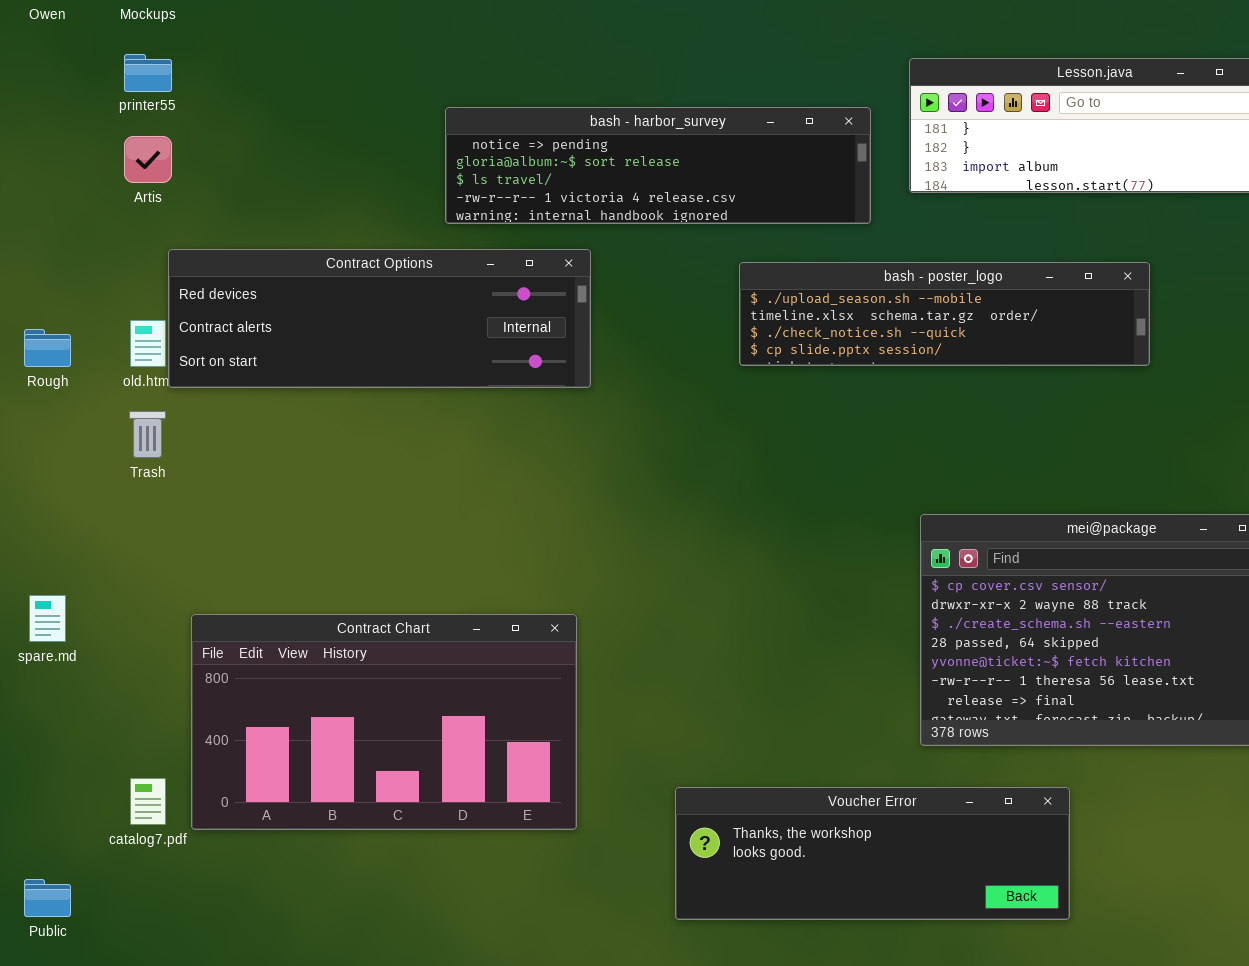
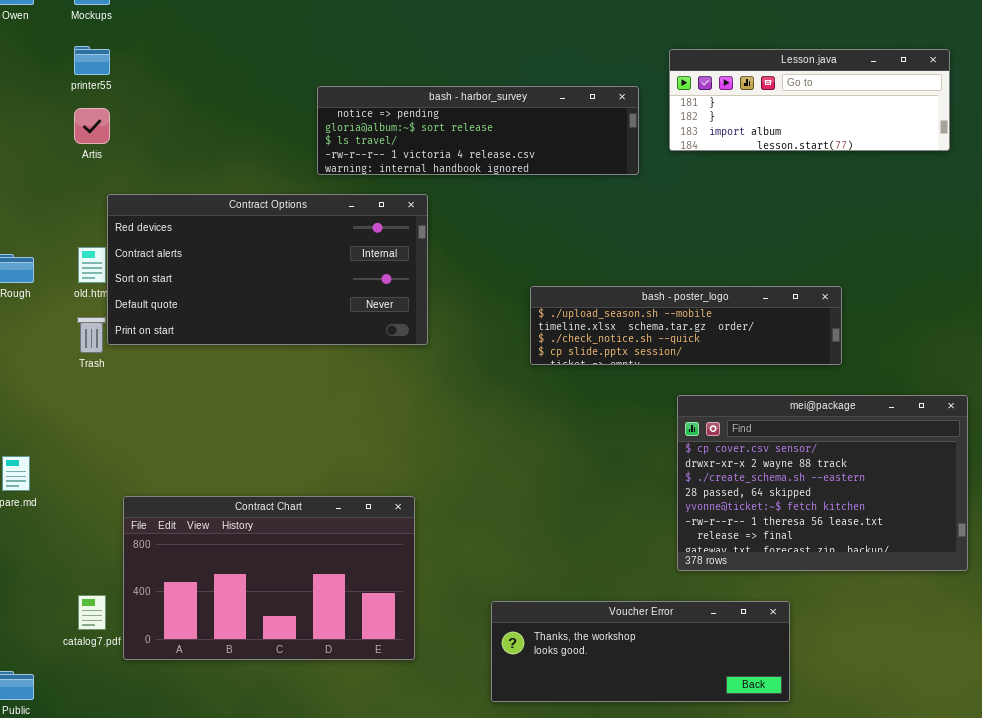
Contract Options: [168,249,591,388] -> [107,194,428,345], resized
bash - poster_logo: [739,262,1150,366] -> [530,286,842,365], moved
Contract Chart: [191,614,577,830] -> [123,496,415,660], moved

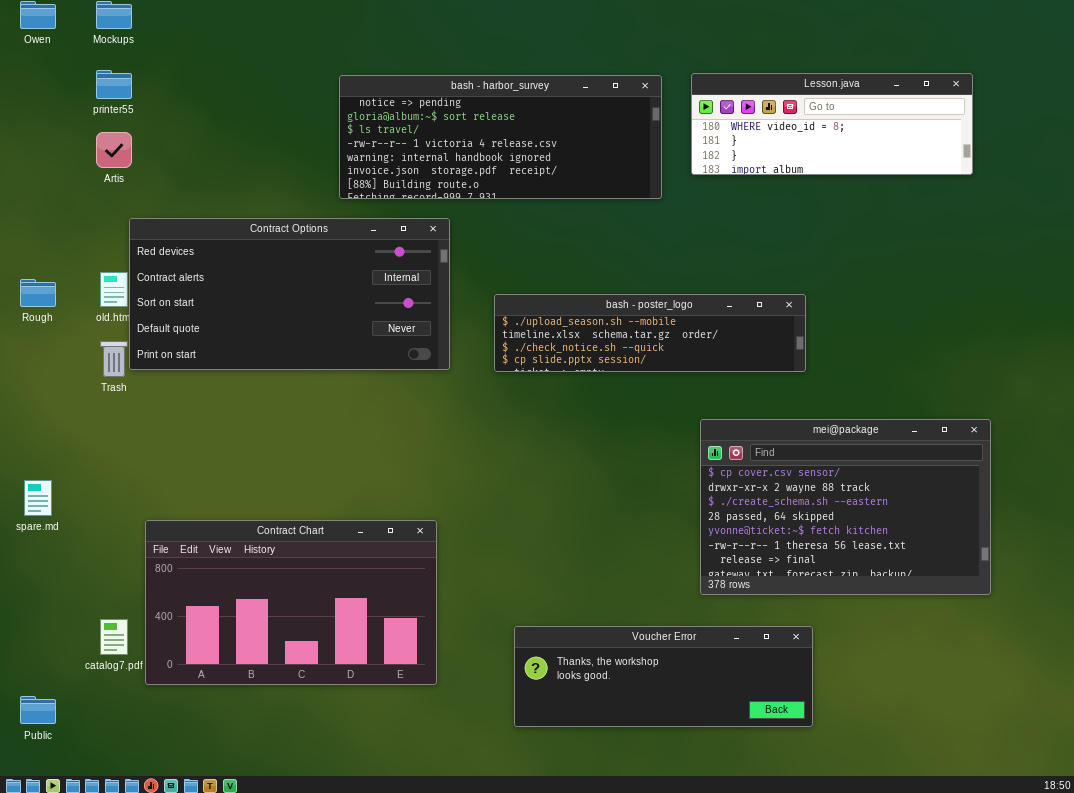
Lesson.java: [669,49,950,151] -> [691,73,973,175], scrolled up 1 row
bash - harbor_survey: [317,86,639,175] -> [339,75,662,199], resized
bash - poster_logo: [530,286,842,365] -> [494,294,806,372], moved

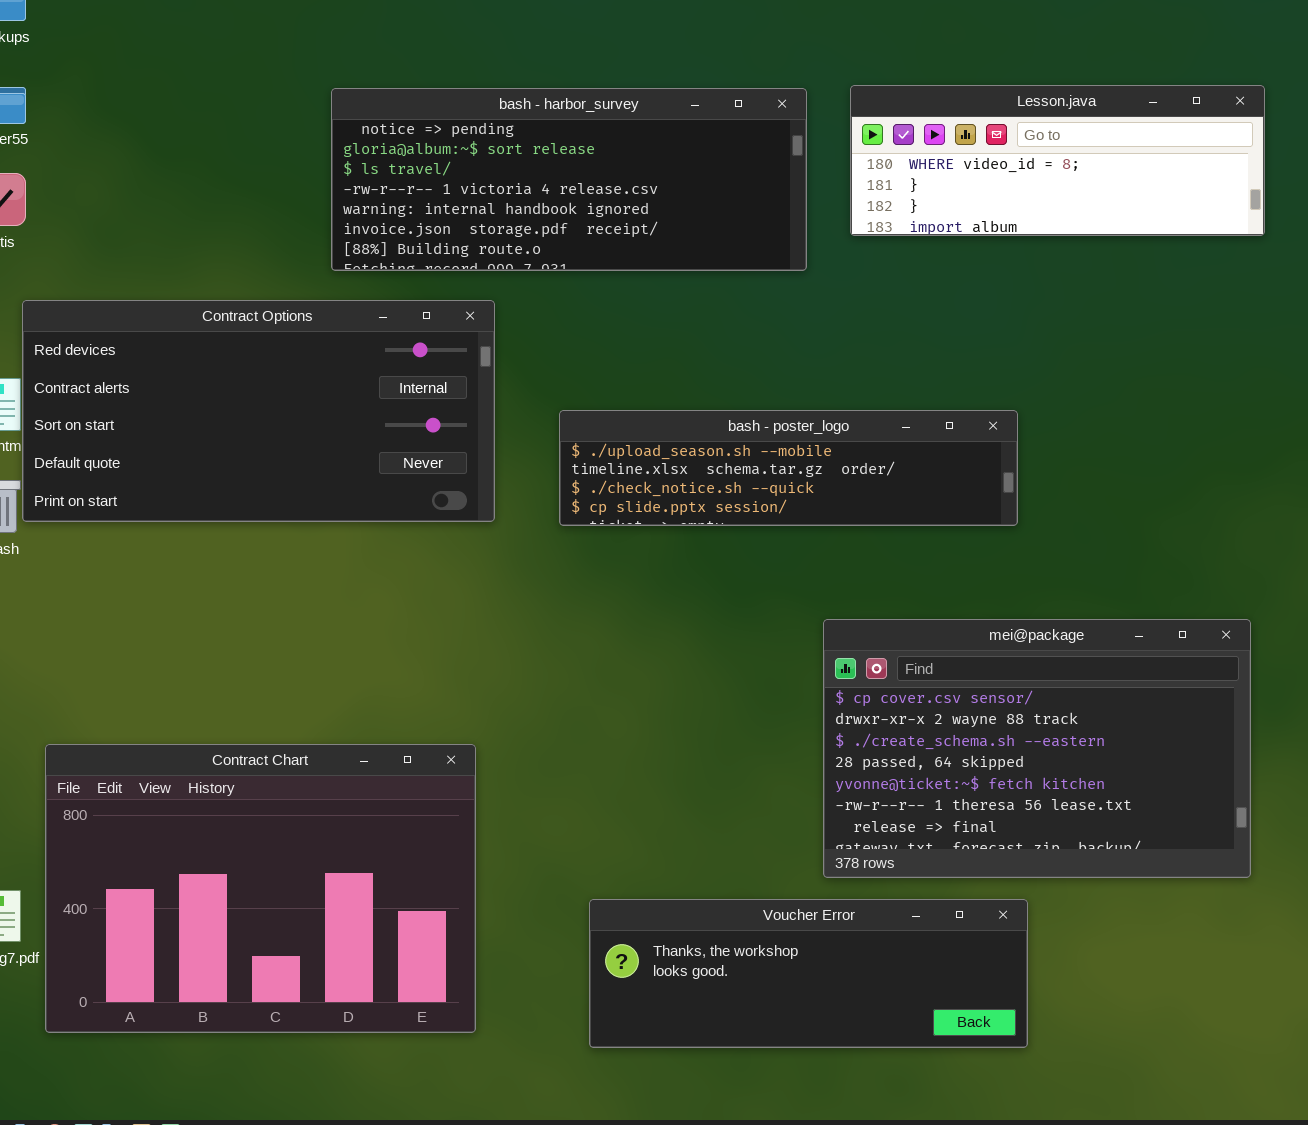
mei@package: [700,419,991,595] -> [823,619,1251,878], moved
Contract Chart: [145,520,437,685] -> [45,744,476,1033], resized

